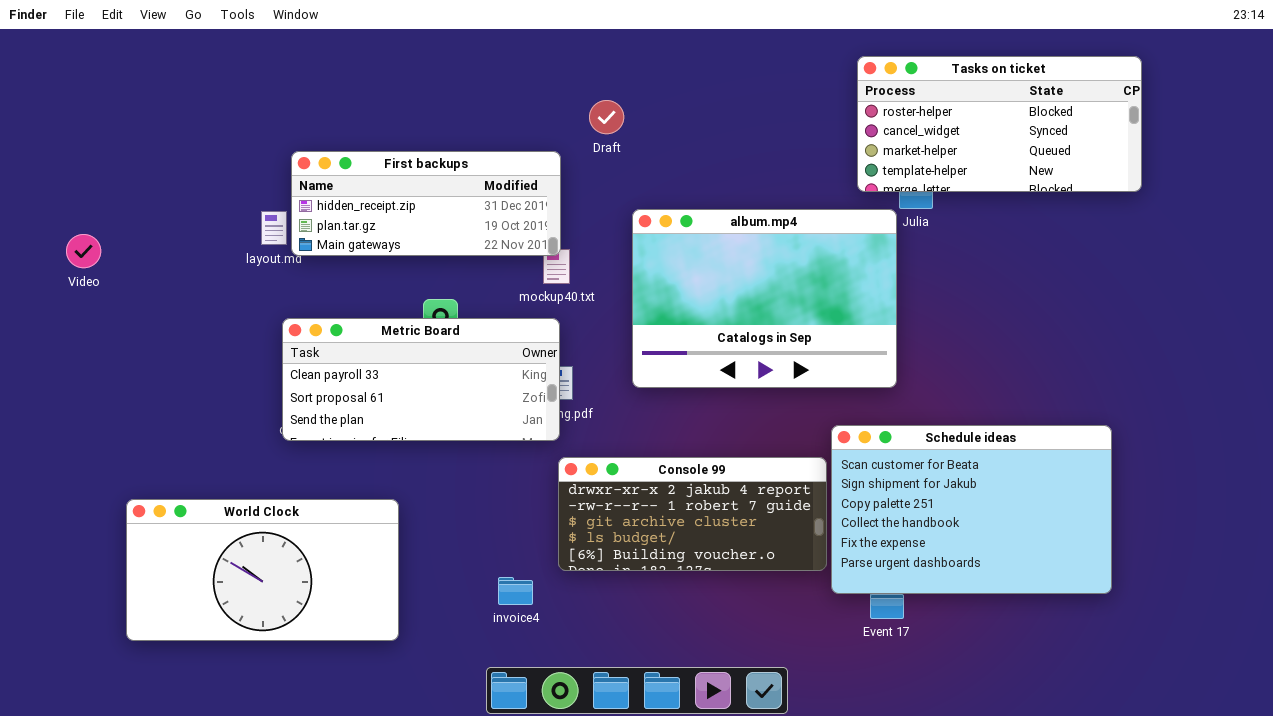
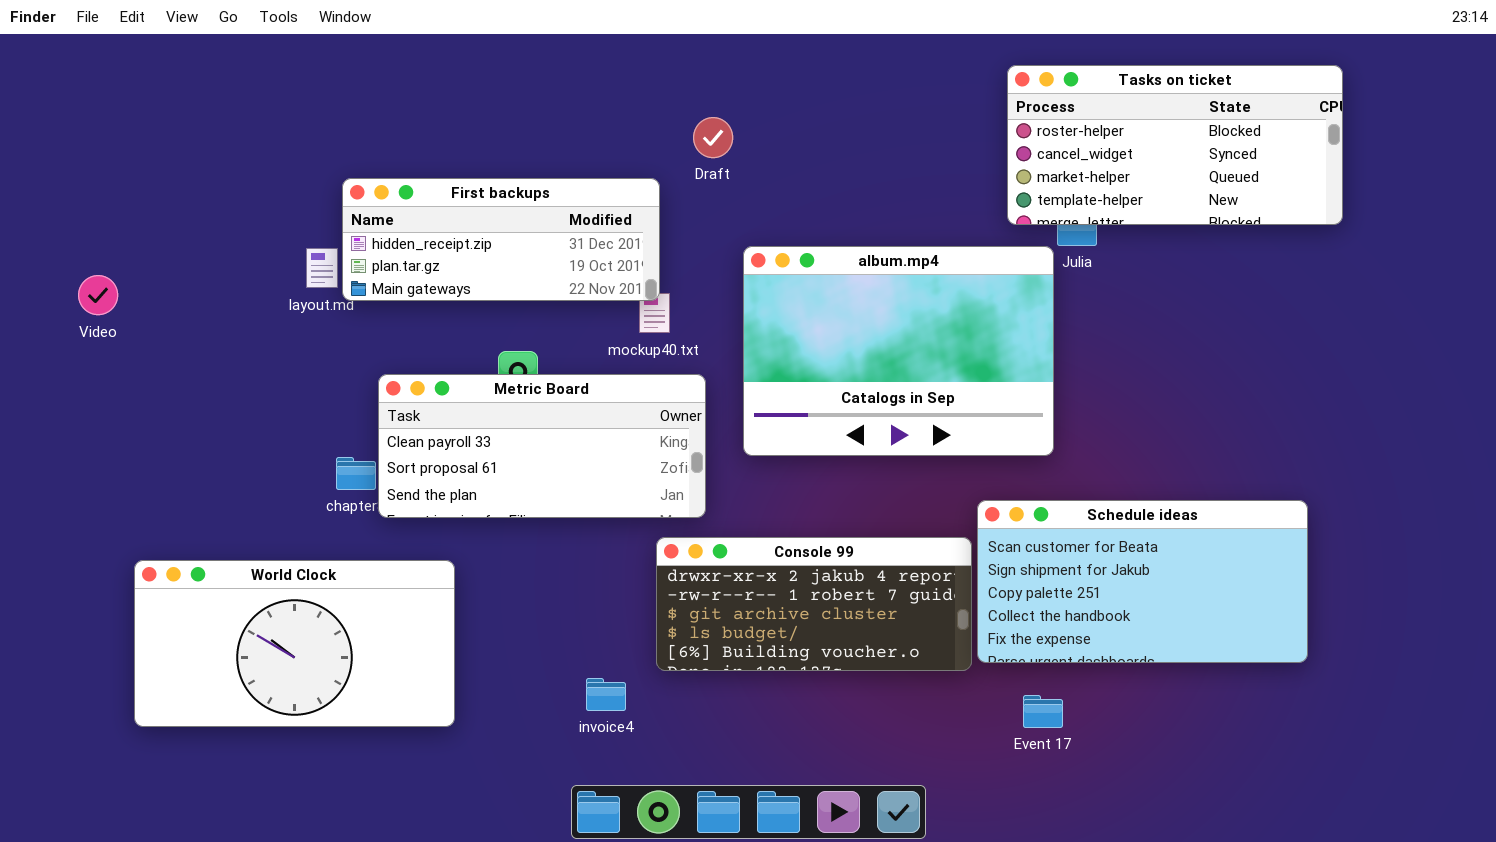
Metric Board: [282,318,560,441] -> [378,374,706,518], moved
Schedule ideas: [831,425,1112,594] -> [977,500,1308,663], resized
World Clock: [126,499,399,641] -> [134,560,455,727], moved

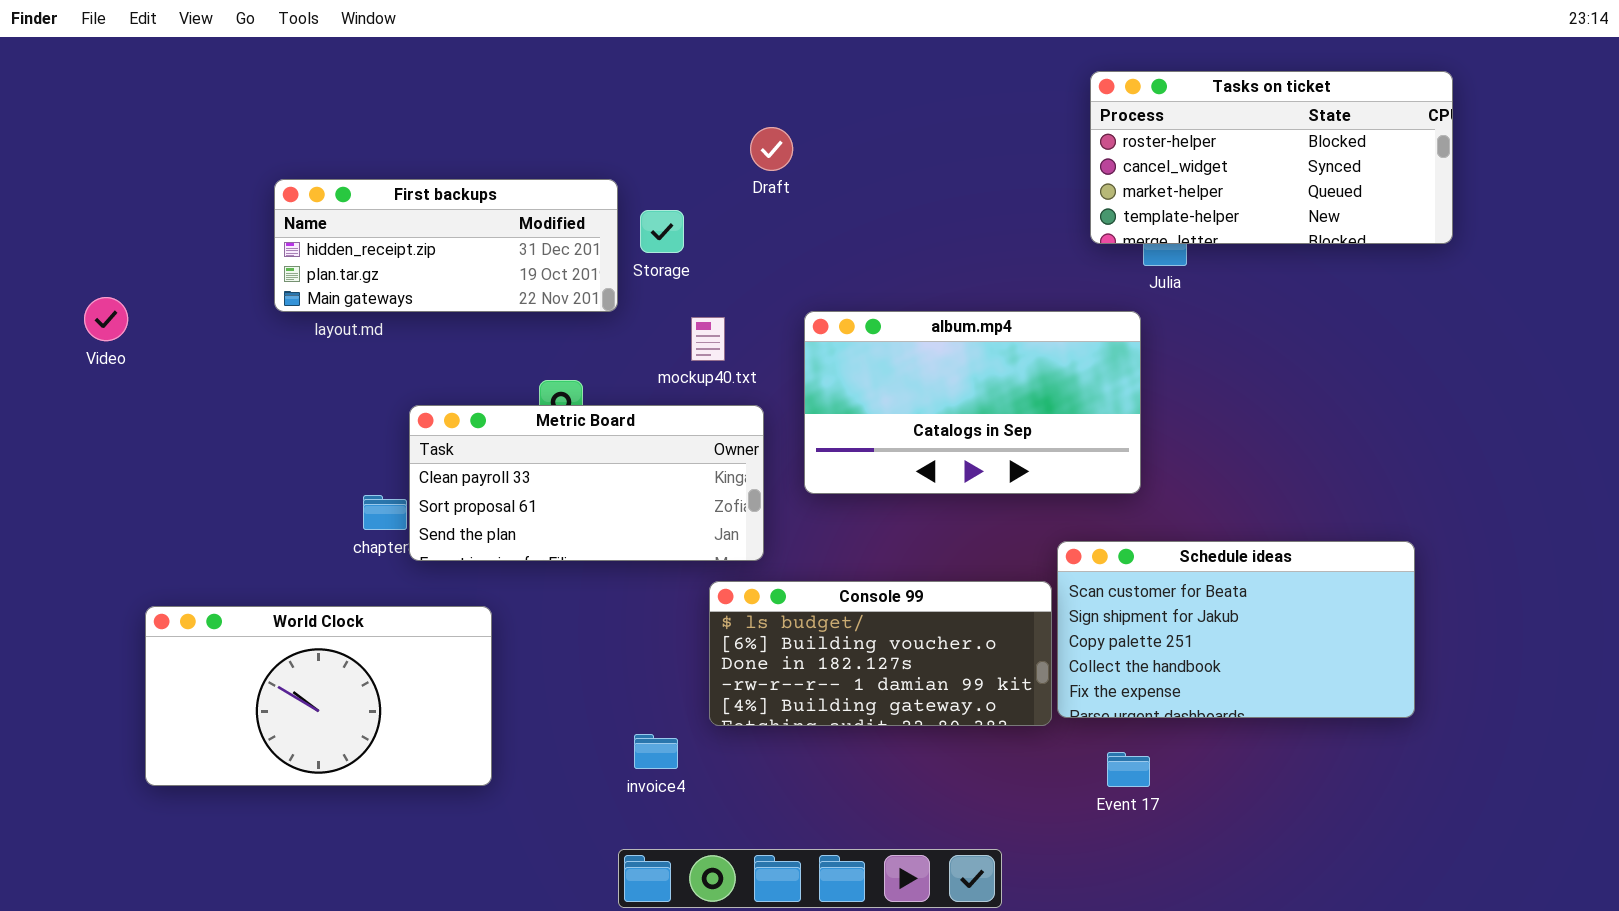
First backups: [342,178,660,301] -> [274,179,618,312], moved
album.mp4: [743,246,1054,456] -> [804,311,1141,494], resized
Console 99: [656,537,972,671] -> [709,581,1052,726], scrolled down 3 rows

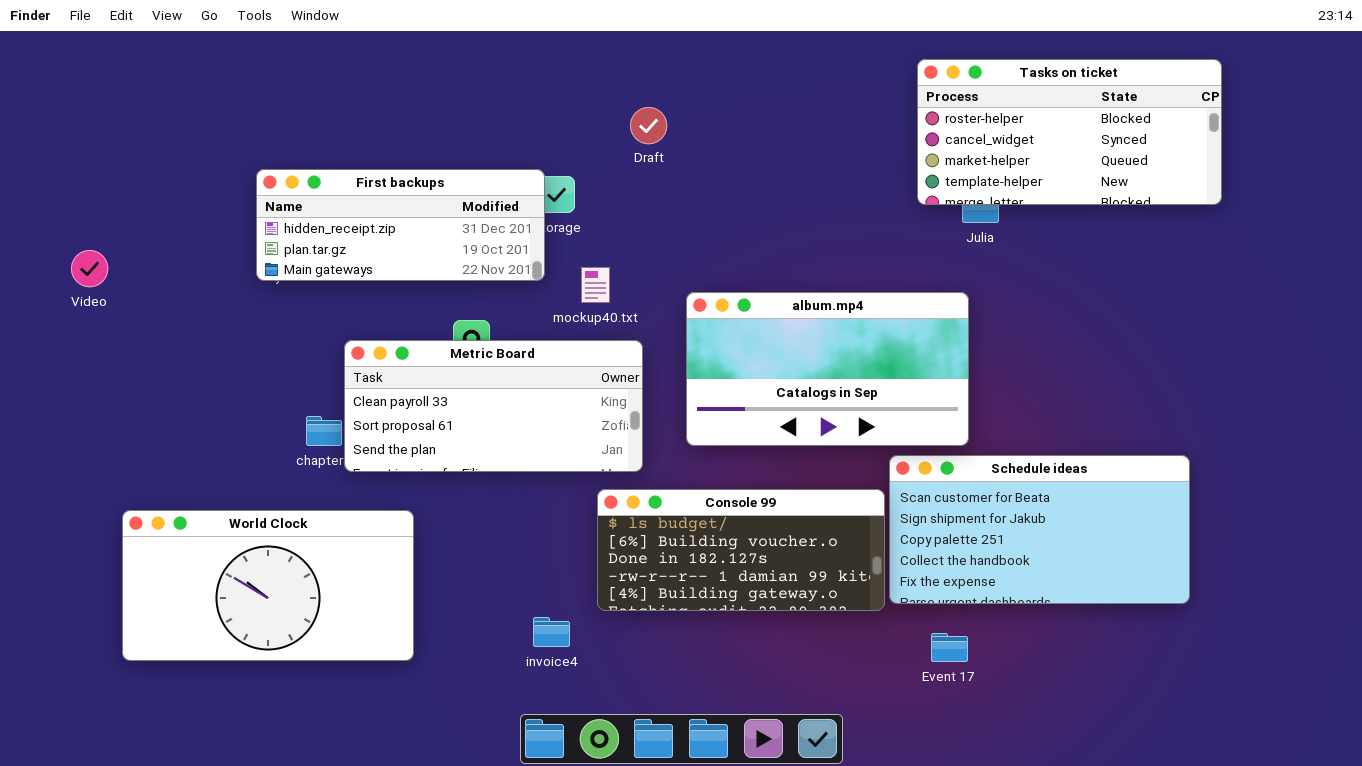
First backups: [274,179,618,312] -> [256,169,545,281], moved
album.mp4: [804,311,1141,494] -> [686,292,969,446], moved

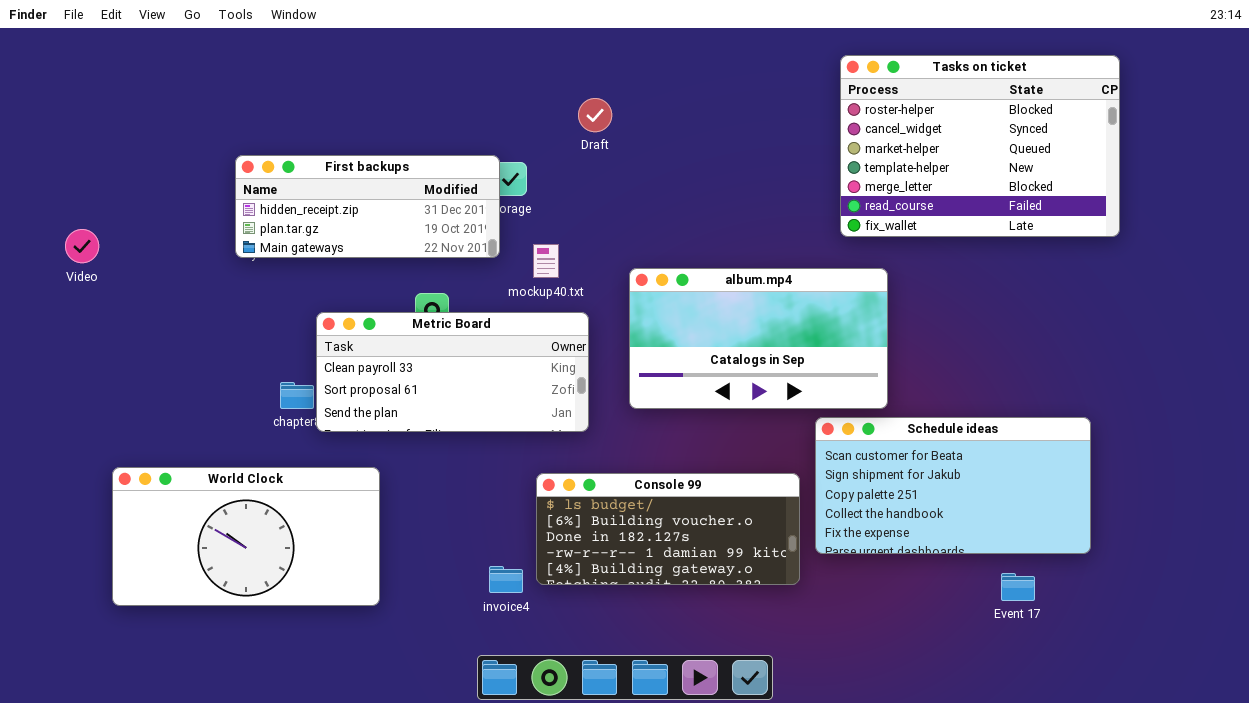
Tasks on ticket: [917,59,1222,205] -> [840,55,1120,237], resized
Console 99: [597,489,885,611] -> [536,473,800,585], moved
Event 17: [931,633,968,662] -> [1001,573,1035,601], moved

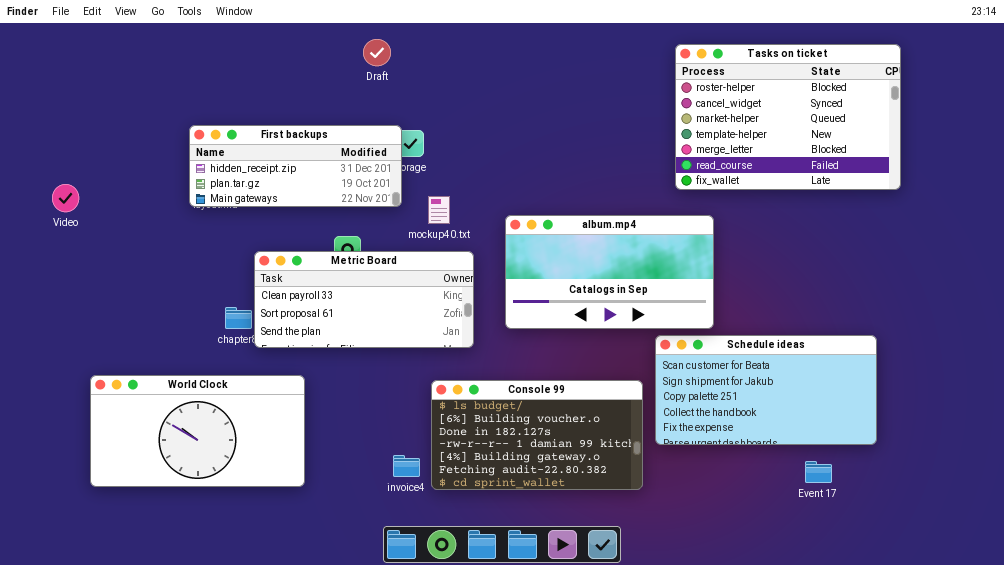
Draft: [578,98,612,132] -> [363,39,391,66], moved
Console 99: [536,473,800,585] -> [431,380,643,490], resized

